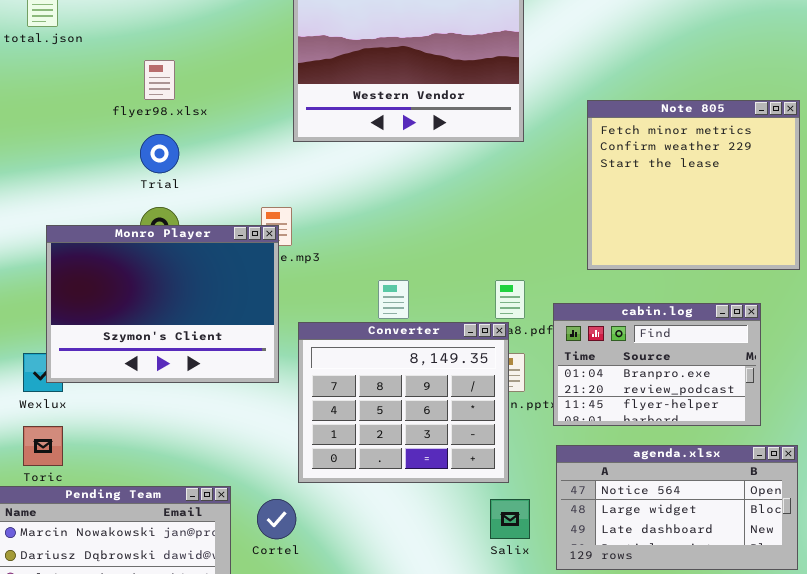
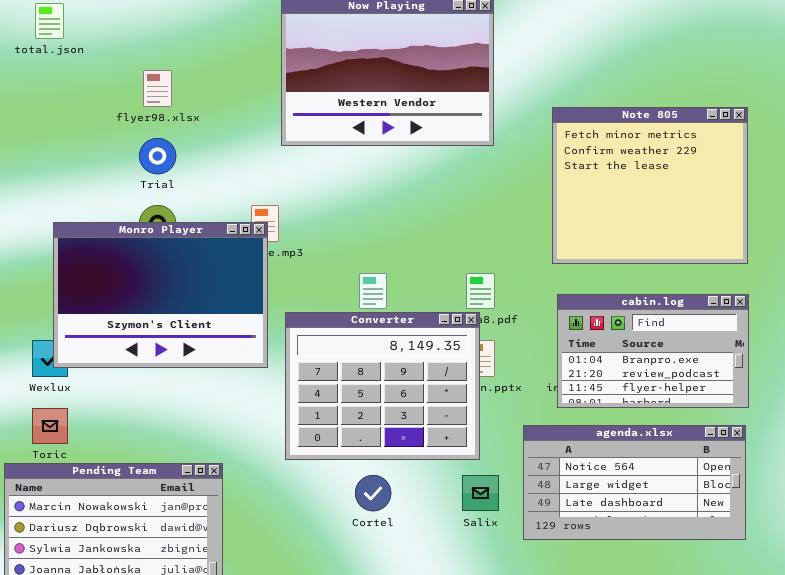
cabin.log: [553,303,761,426] -> [557,294,749,408], moved
Cortel: [257,499,296,539] -> [355,475,391,511], moved

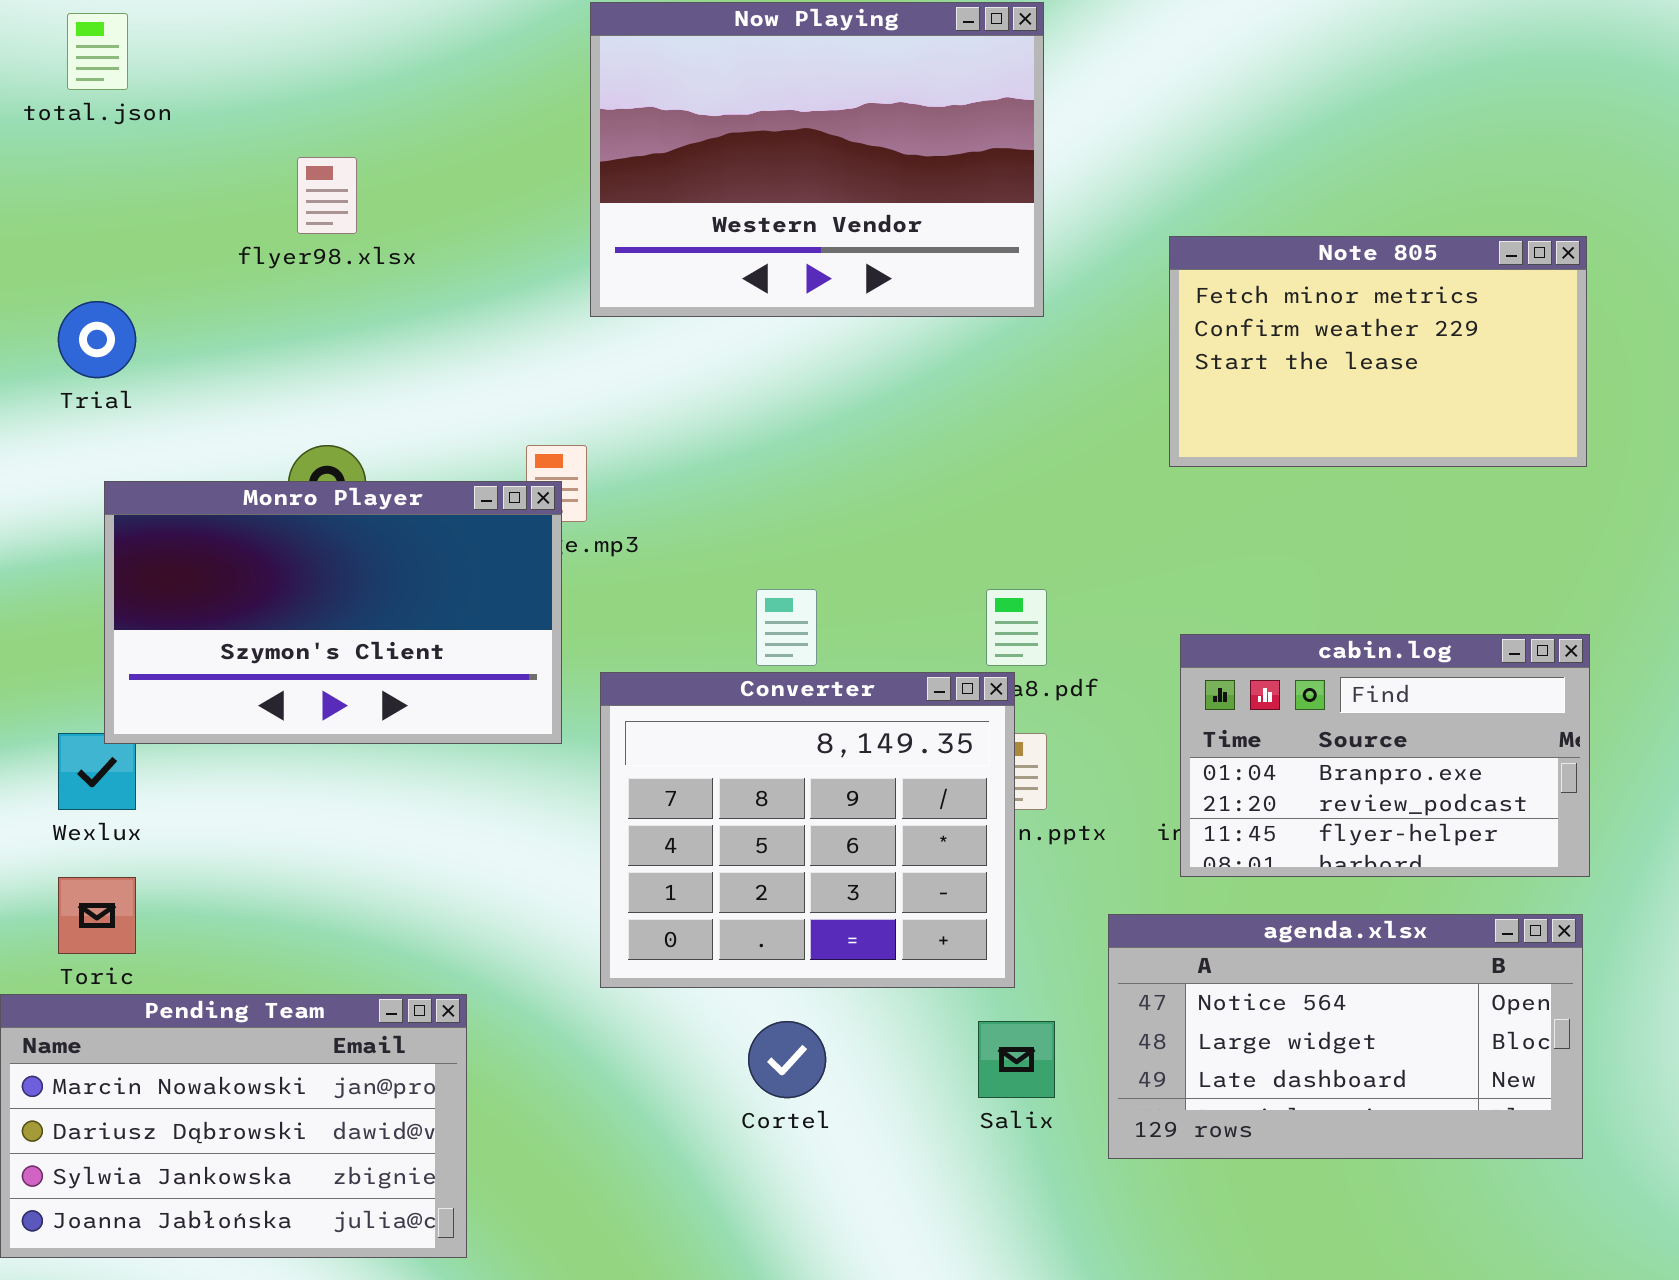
Note 805: [552,107,748,264] -> [1169,236,1587,467], resized
Trial: [139,138,176,174] -> [58,301,136,378], moved
Monro Player: [53,222,268,368] -> [104,481,562,744], resized

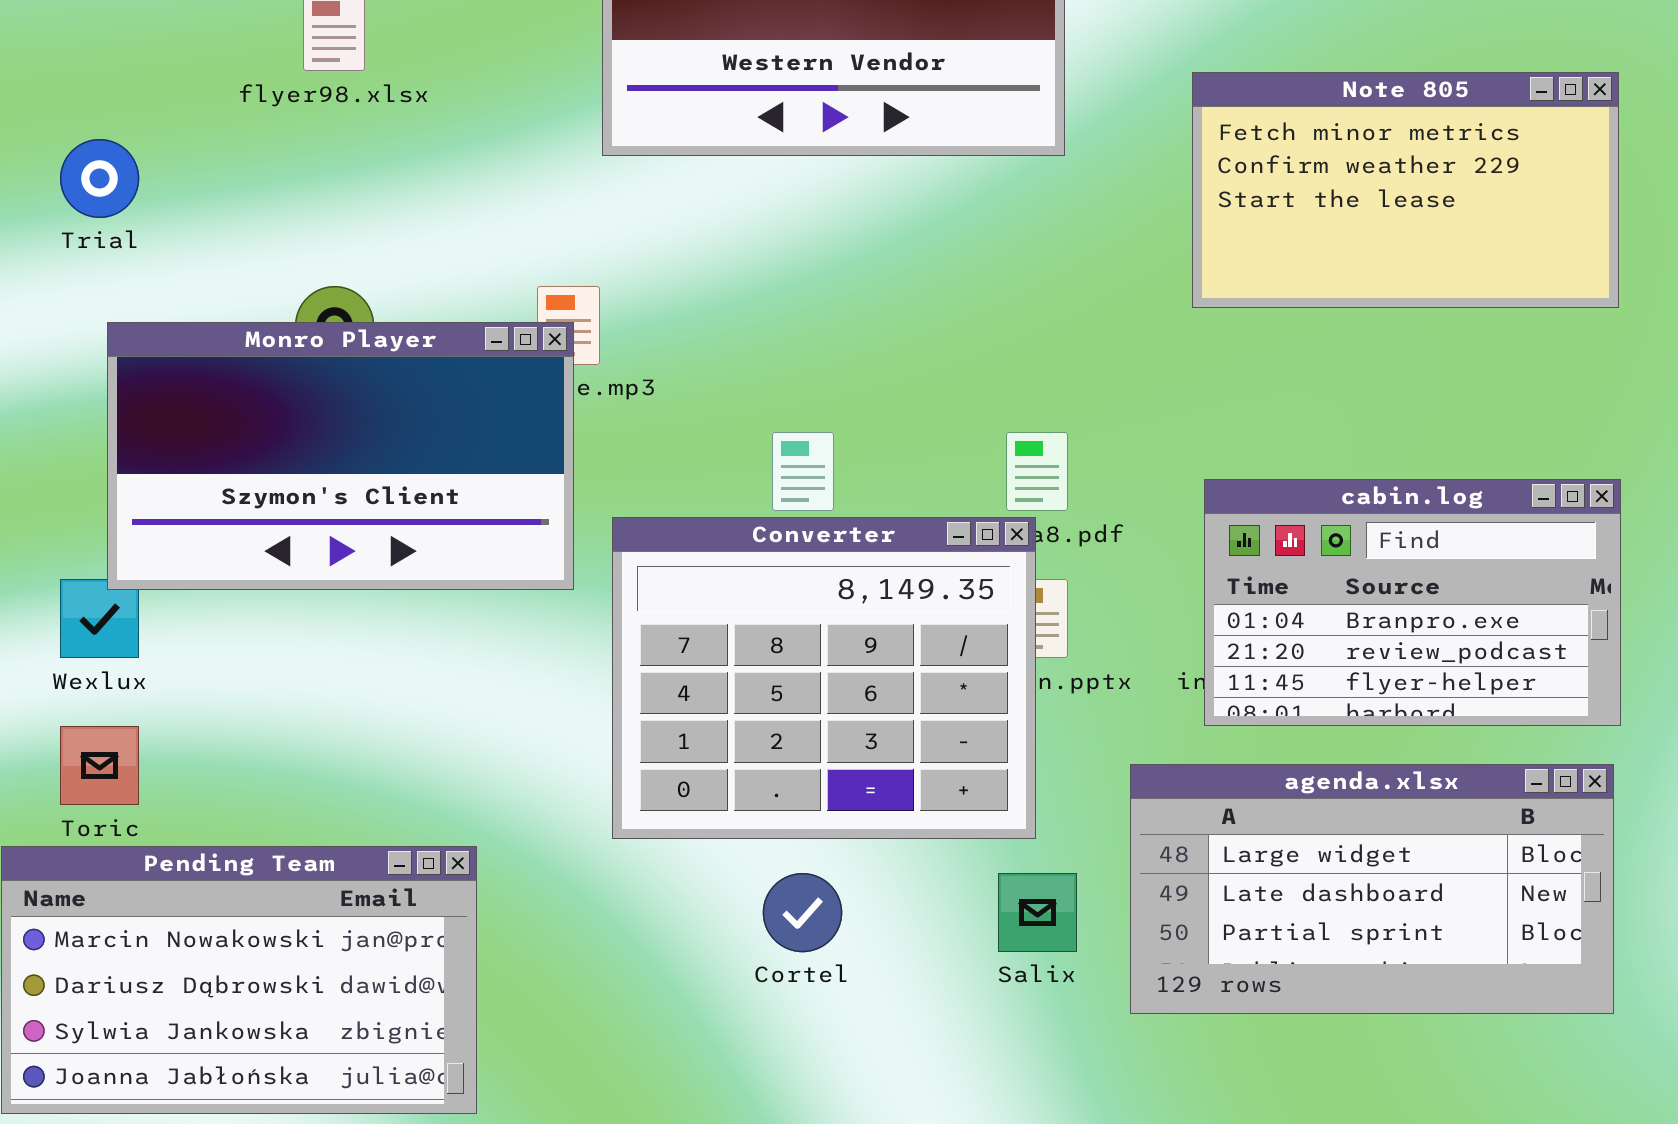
agenda.xlsx: [1108,914,1583,1159] -> [1130,764,1614,1014], scrolled down 1 row

